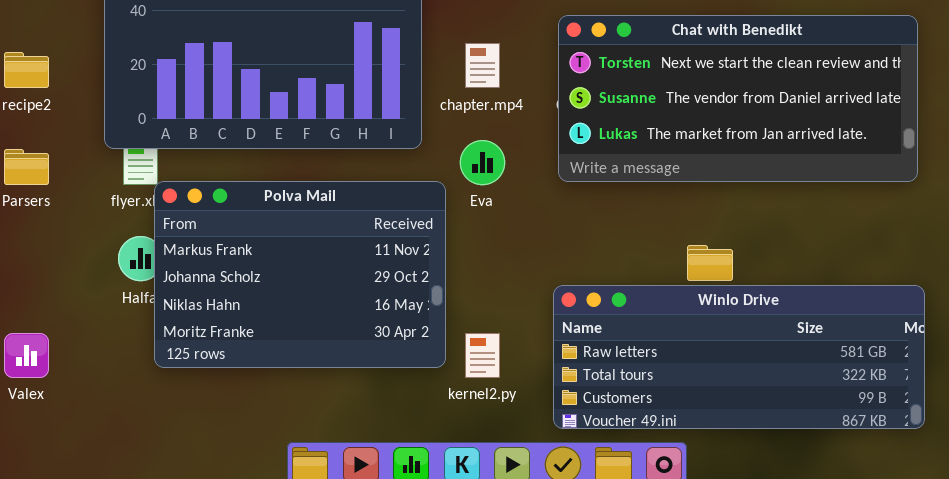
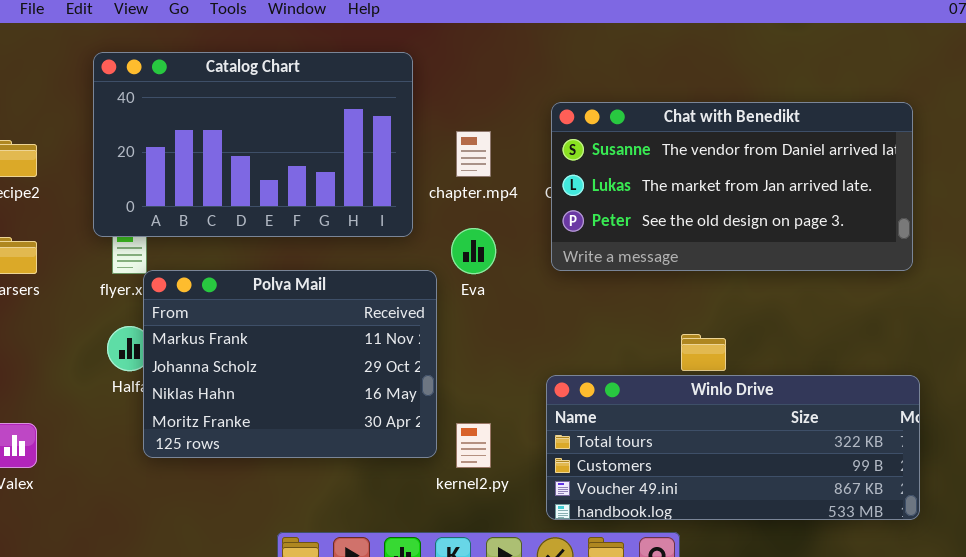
Chat with Benedikt: [558,15,918,182] -> [551,102,913,271], scrolled down 1 row
Winlo Drive: [553,285,925,429] -> [546,375,920,520], scrolled down 1 row

